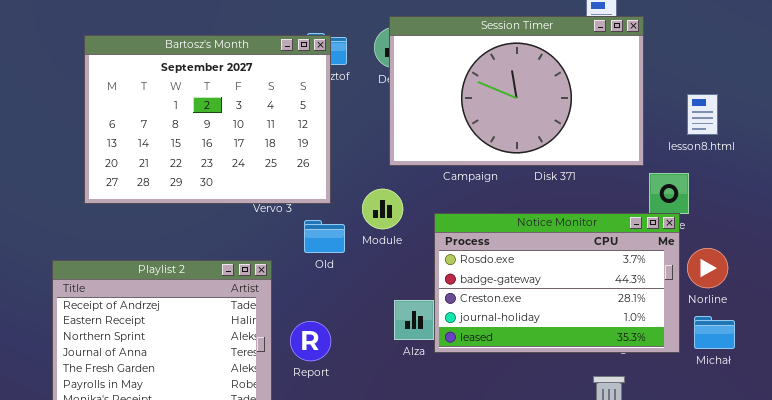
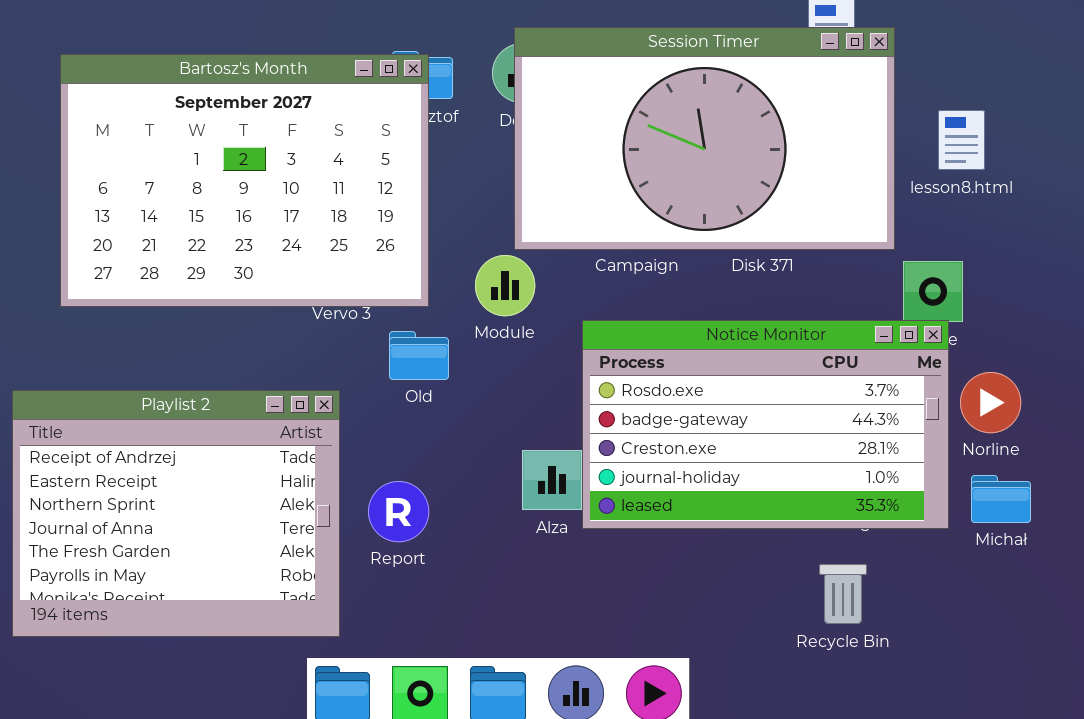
lesson8.html: [687,94,718,135] -> [938,110,985,170], moved
Module: [362,189,403,229] -> [475,255,535,316], moved

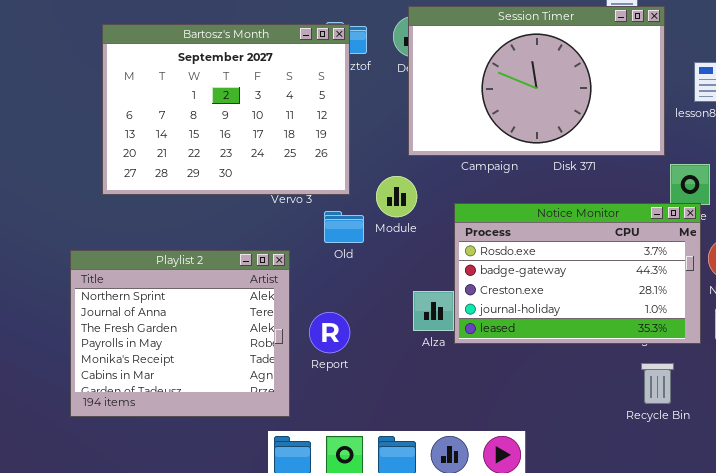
Module: [475,255,535,316] -> [376,176,417,217], moved
Playlist 2: [12,390,340,637] -> [70,250,290,417], scrolled down 2 rows
Recycle Bin: [819,564,867,624] -> [641,363,674,404], moved

